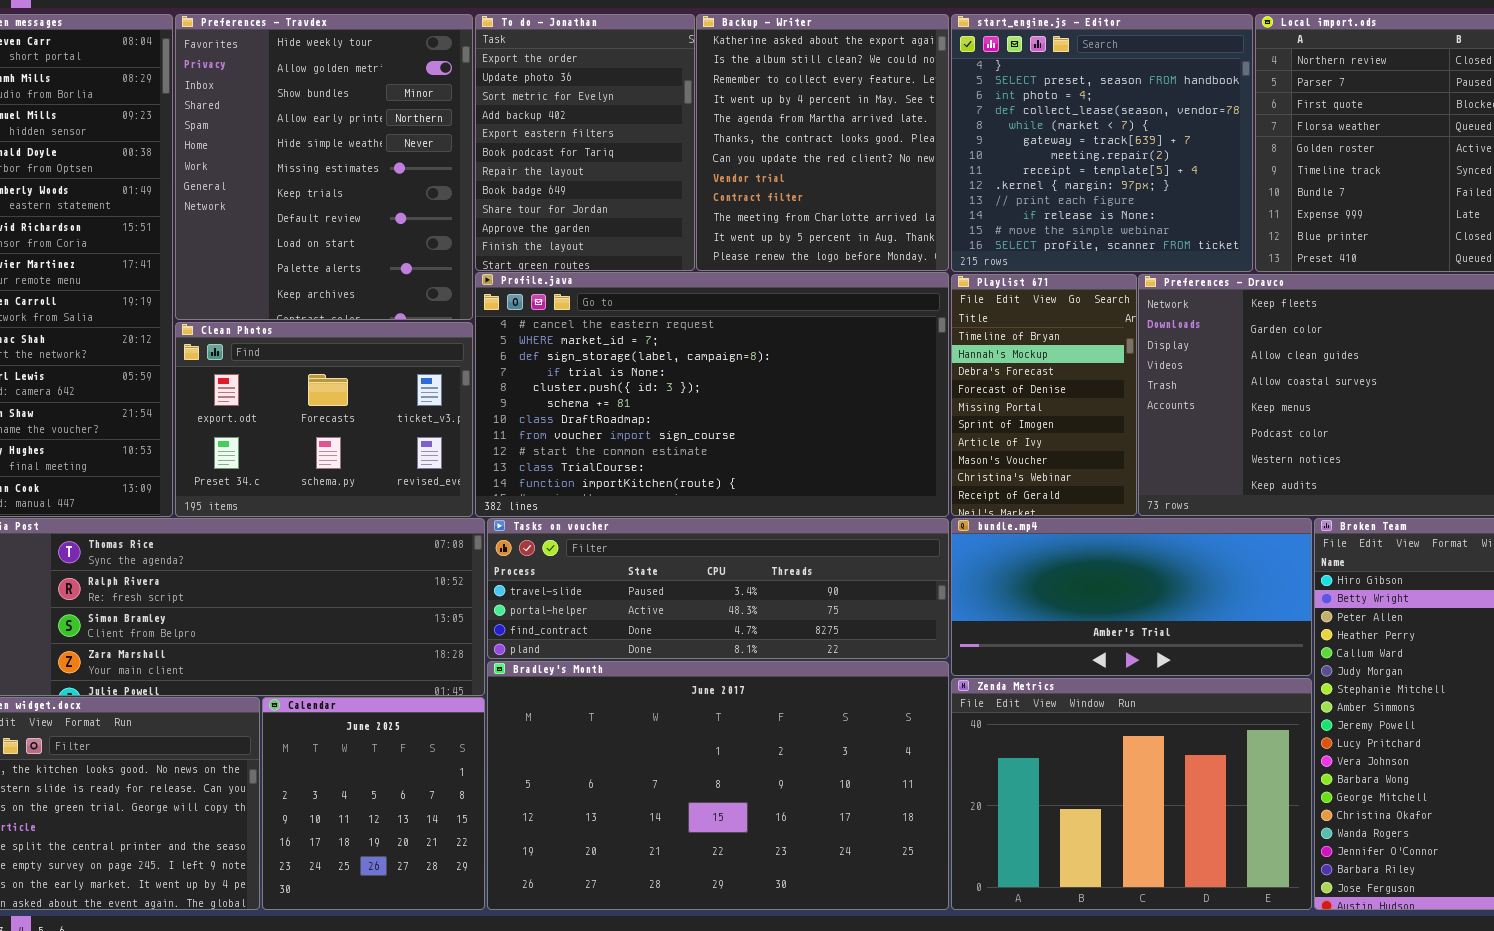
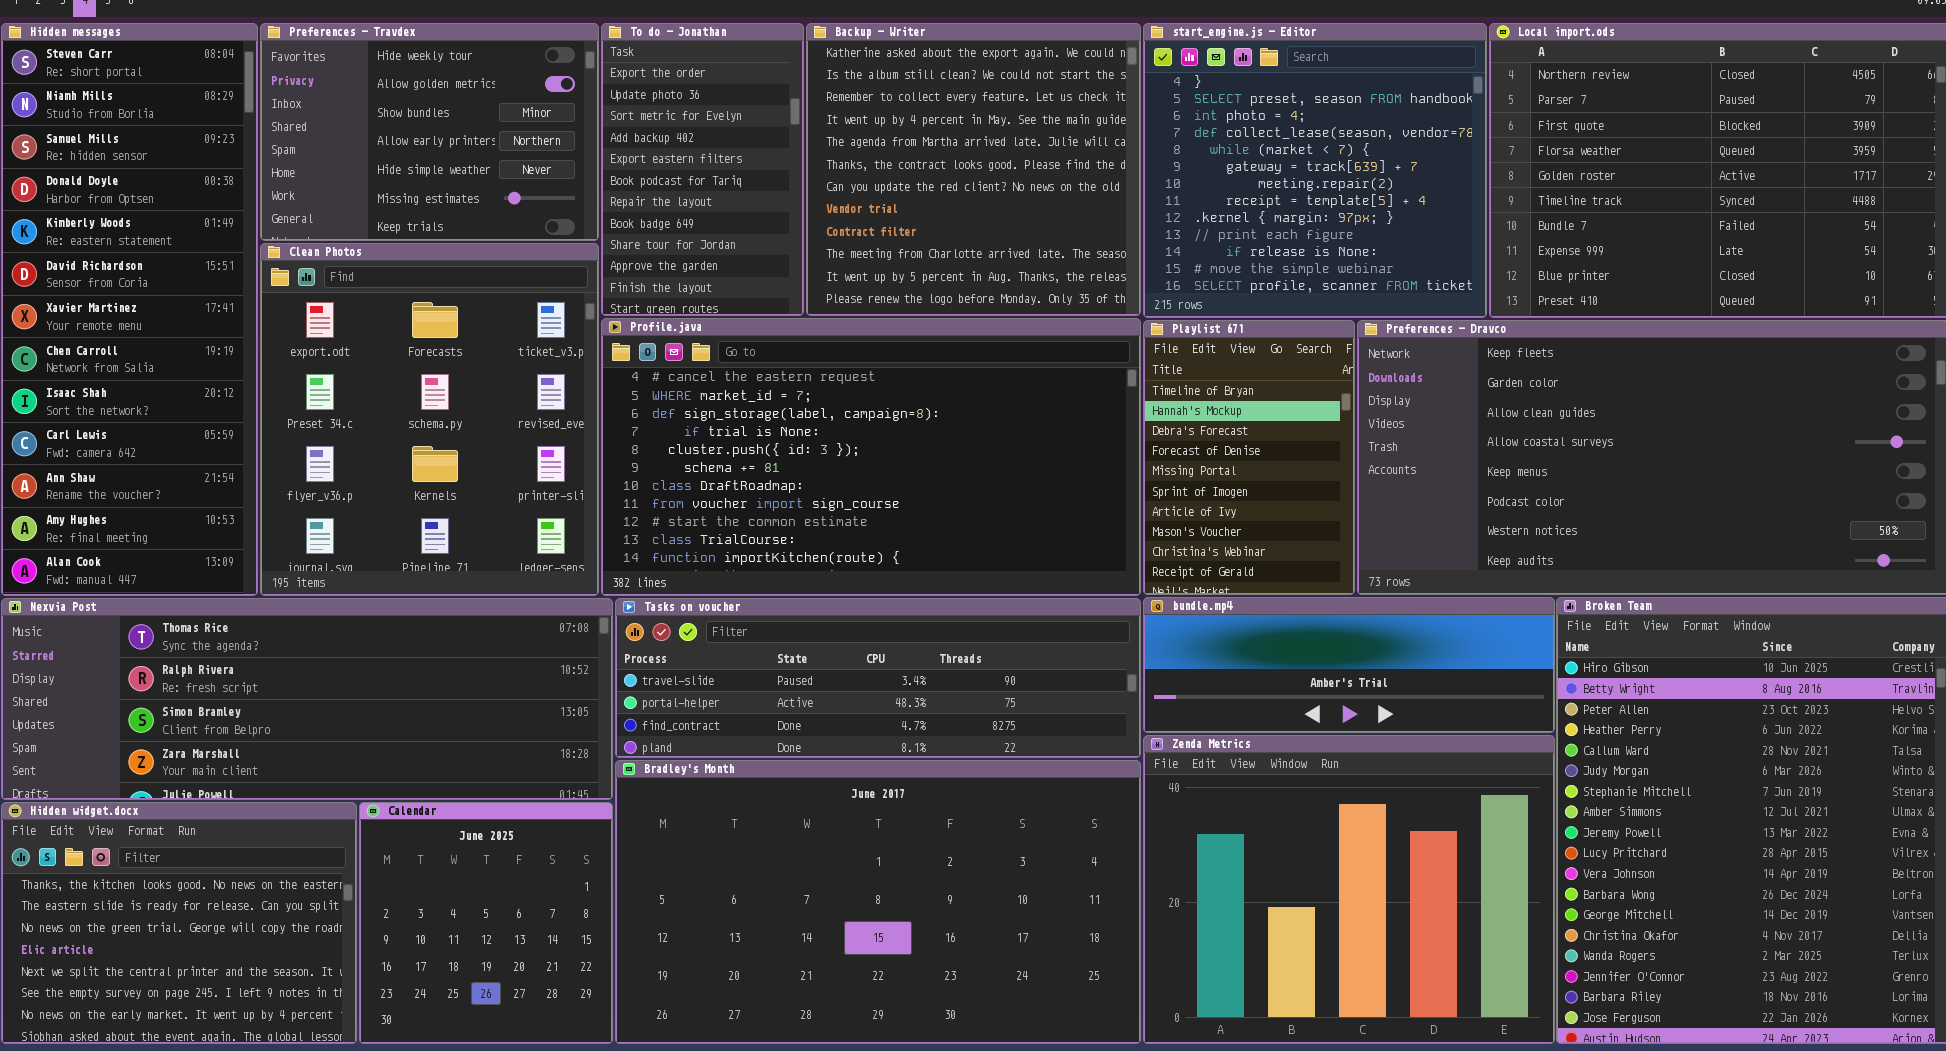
Preferences - Travdex: [175,14,473,320] -> [260,23,599,241], resized
To do - Jonathan: [475,14,695,271] -> [601,23,804,316], resized
Backup - Writer: [696,14,949,271] -> [806,23,1141,316], resized
Clean Photos: [175,322,473,517] -> [260,243,599,596], resized
bundle.mp4: [951,518,1312,676] -> [1143,597,1555,733], resized
Zenda Metrics: [951,678,1312,910] -> [1143,735,1555,1044], resized

